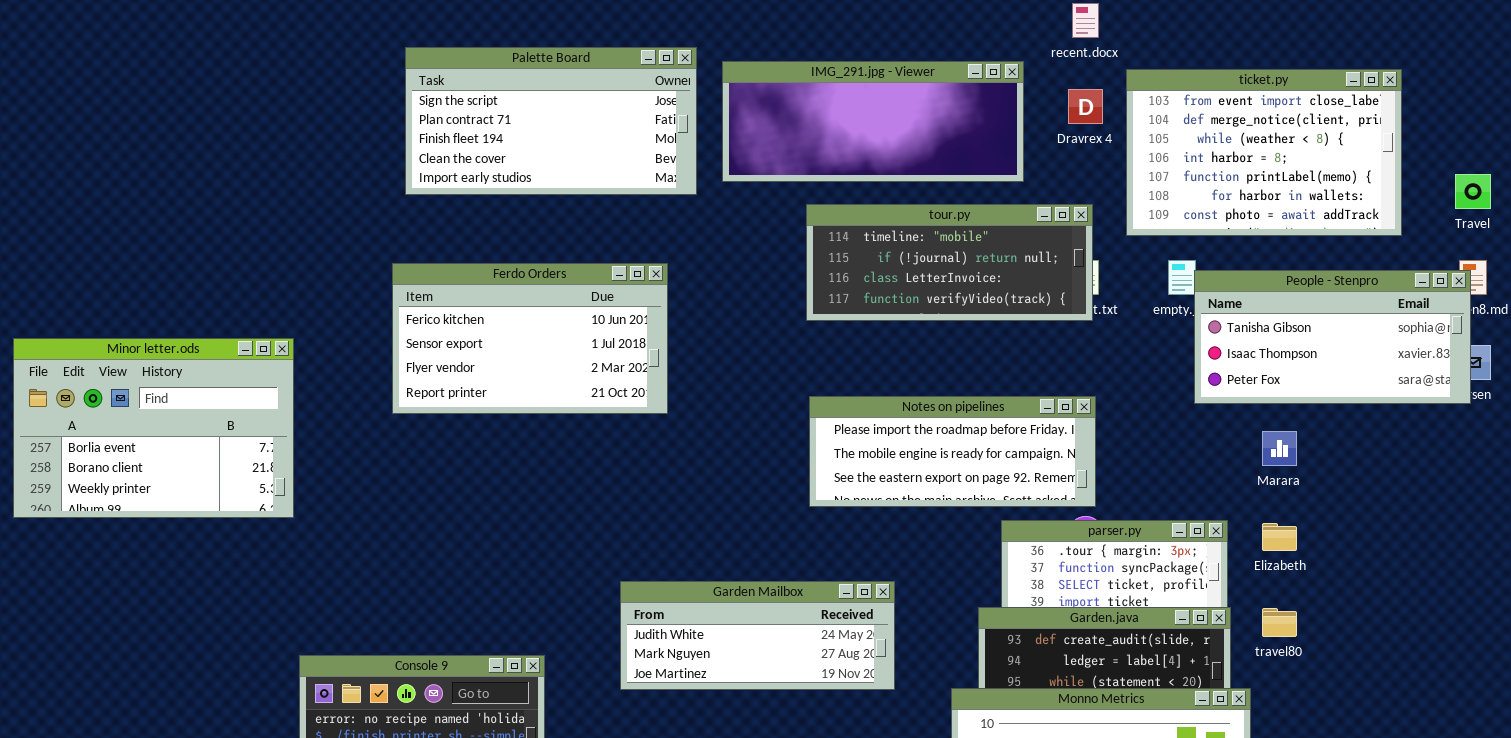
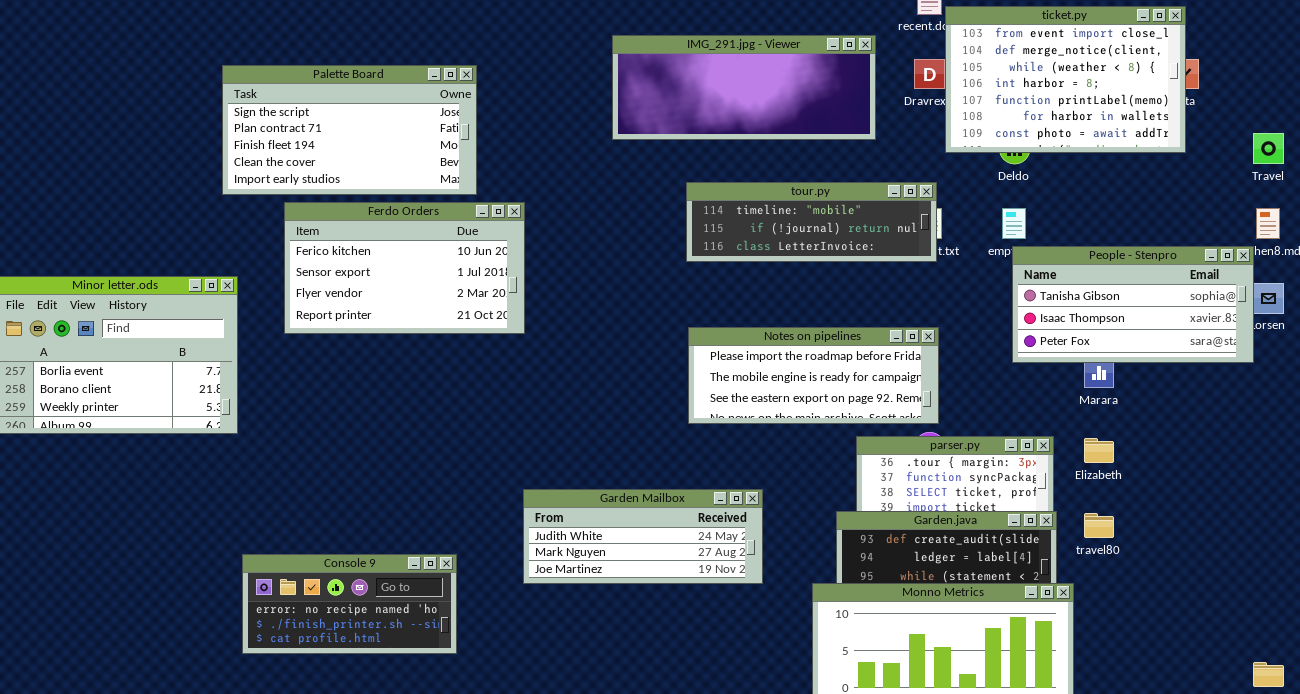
Palette Board: [405,47,697,195] -> [222,65,477,195], moved
ticket.py: [1126,69,1402,236] -> [945,6,1186,153], moved
tour.py: [806,204,1093,321] -> [686,182,937,262], resized
Ferdo Orders: [392,263,668,414] -> [284,202,525,334], moved
People - Stenpro: [1194,270,1471,404] -> [1012,246,1254,363], moved

